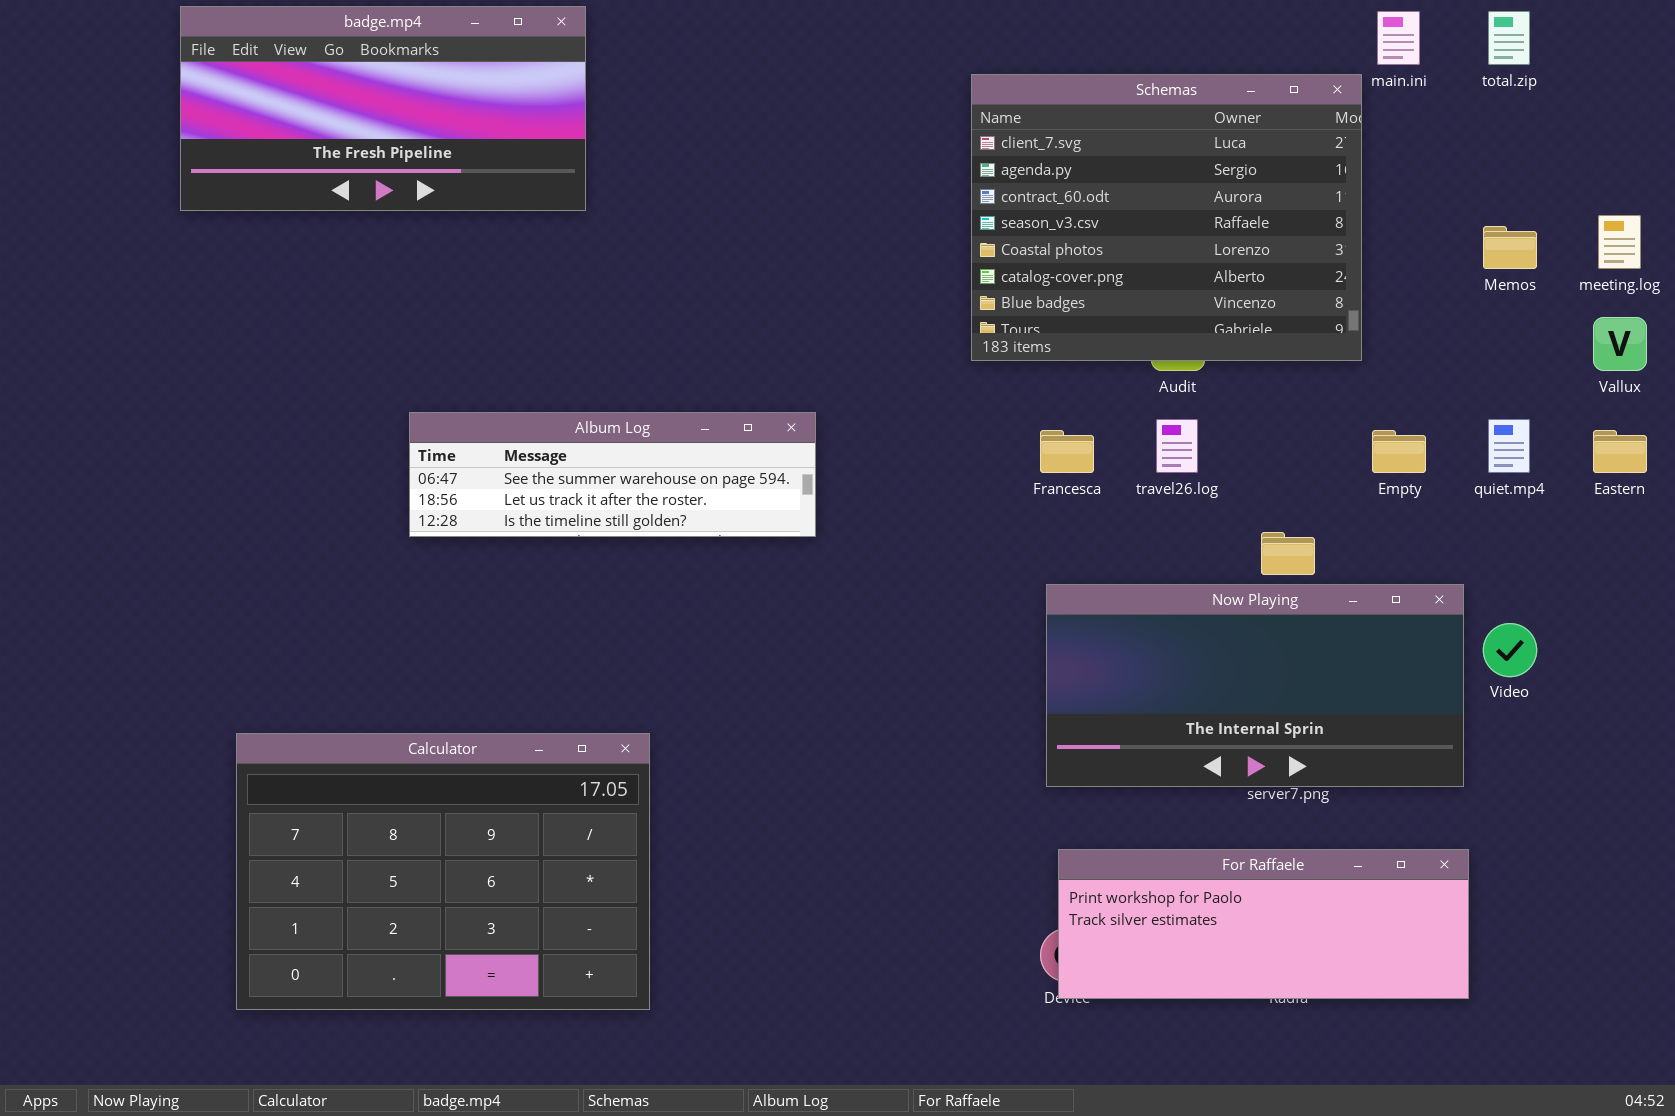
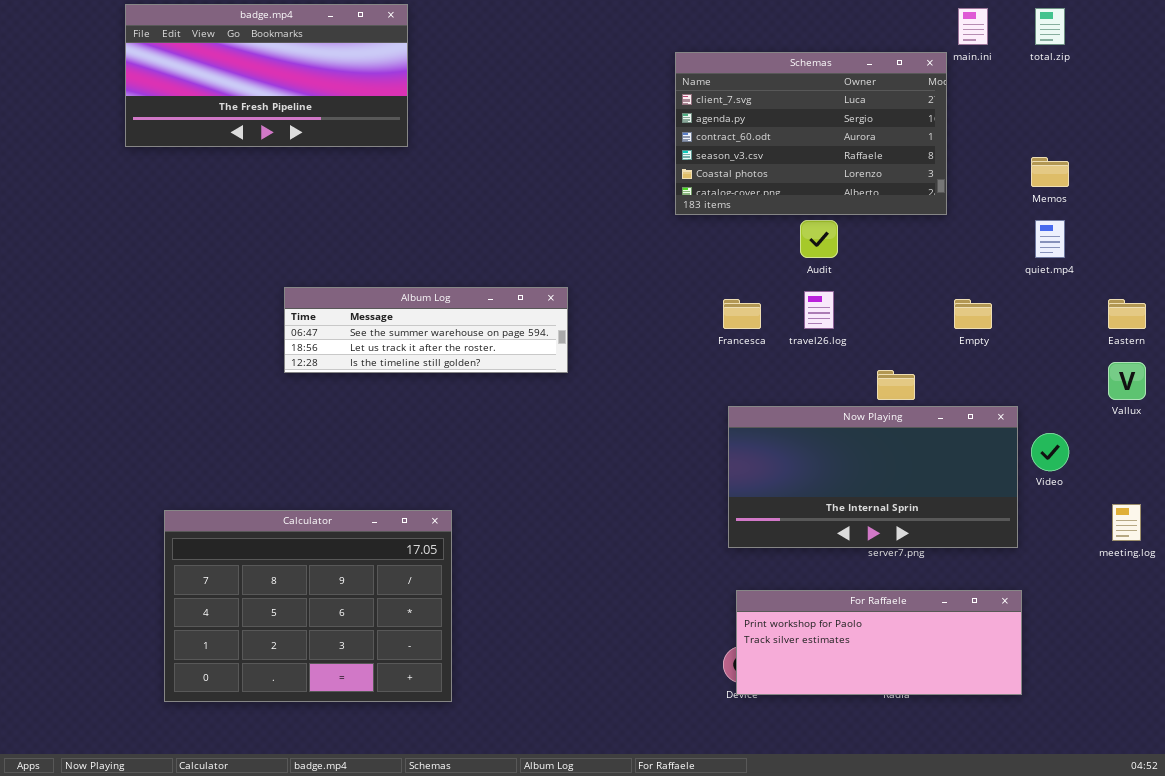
Schemas: [971,74,1362,361] -> [675,52,947,215], resized
meeting.log: [1598,215,1641,269] -> [1112,504,1141,541], moved
Vallux: [1593,317,1647,371] -> [1108,362,1146,400], moved
quiet.mp4: [1488,419,1530,473] -> [1035,220,1065,258], moved

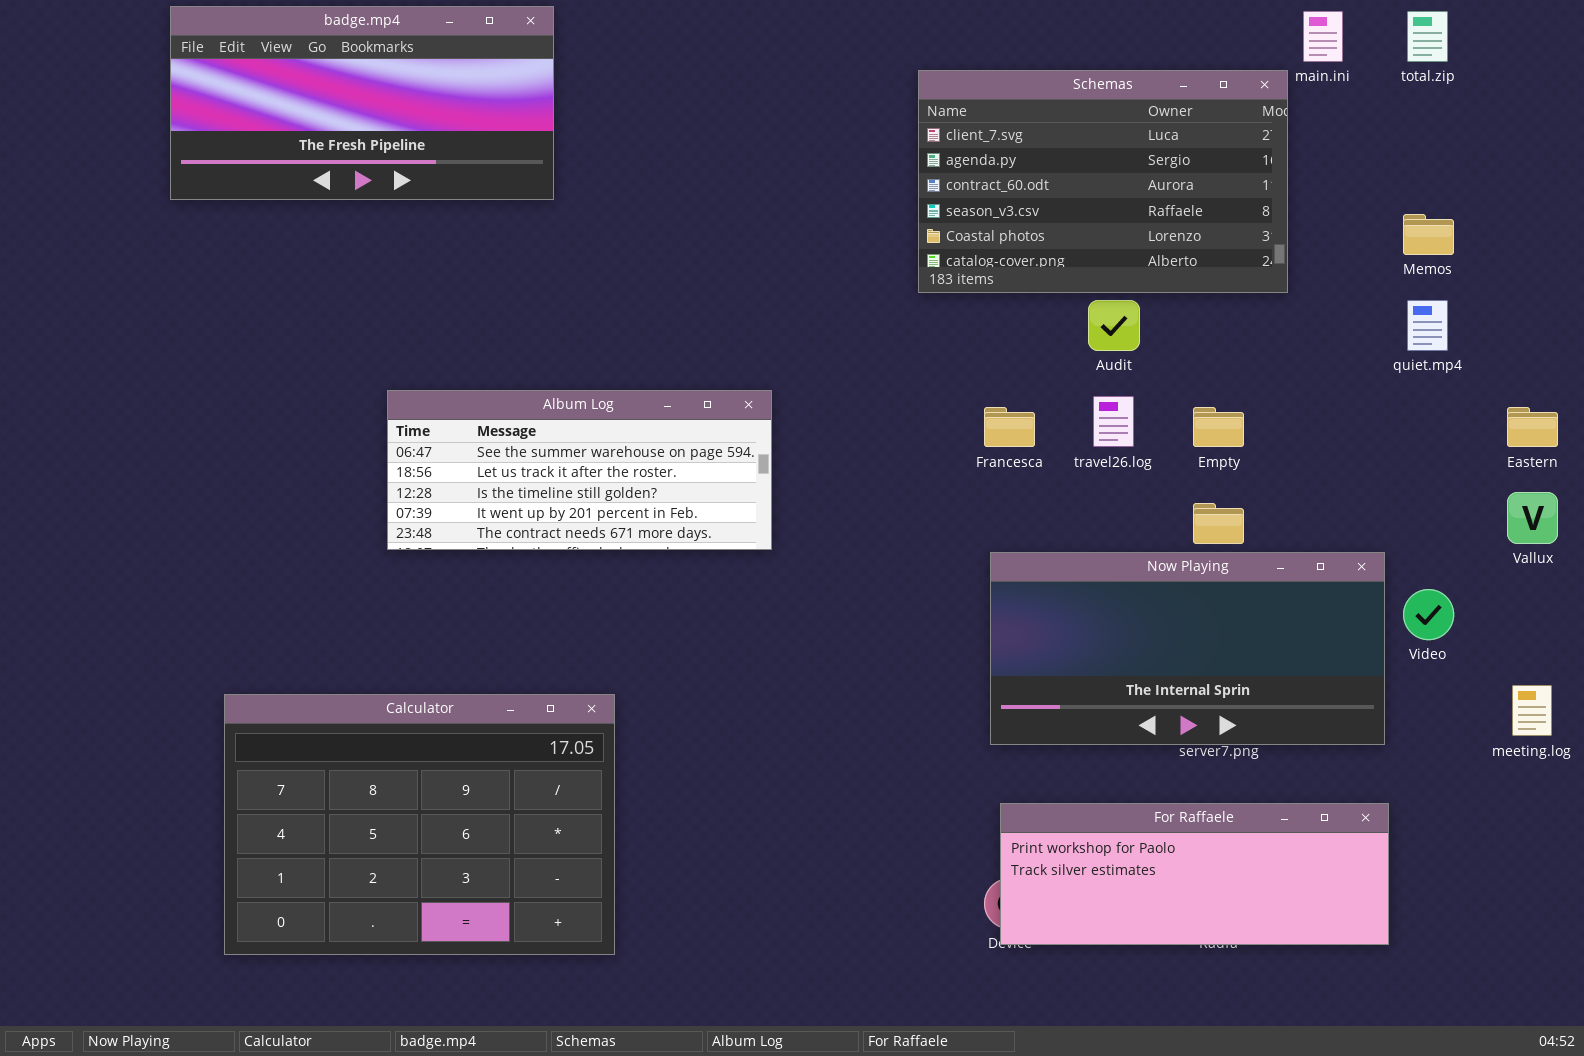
Album Log: [284,287,568,373] -> [387,390,772,550], resized
Empty: [954,299,992,329] -> [1193,407,1244,447], moved

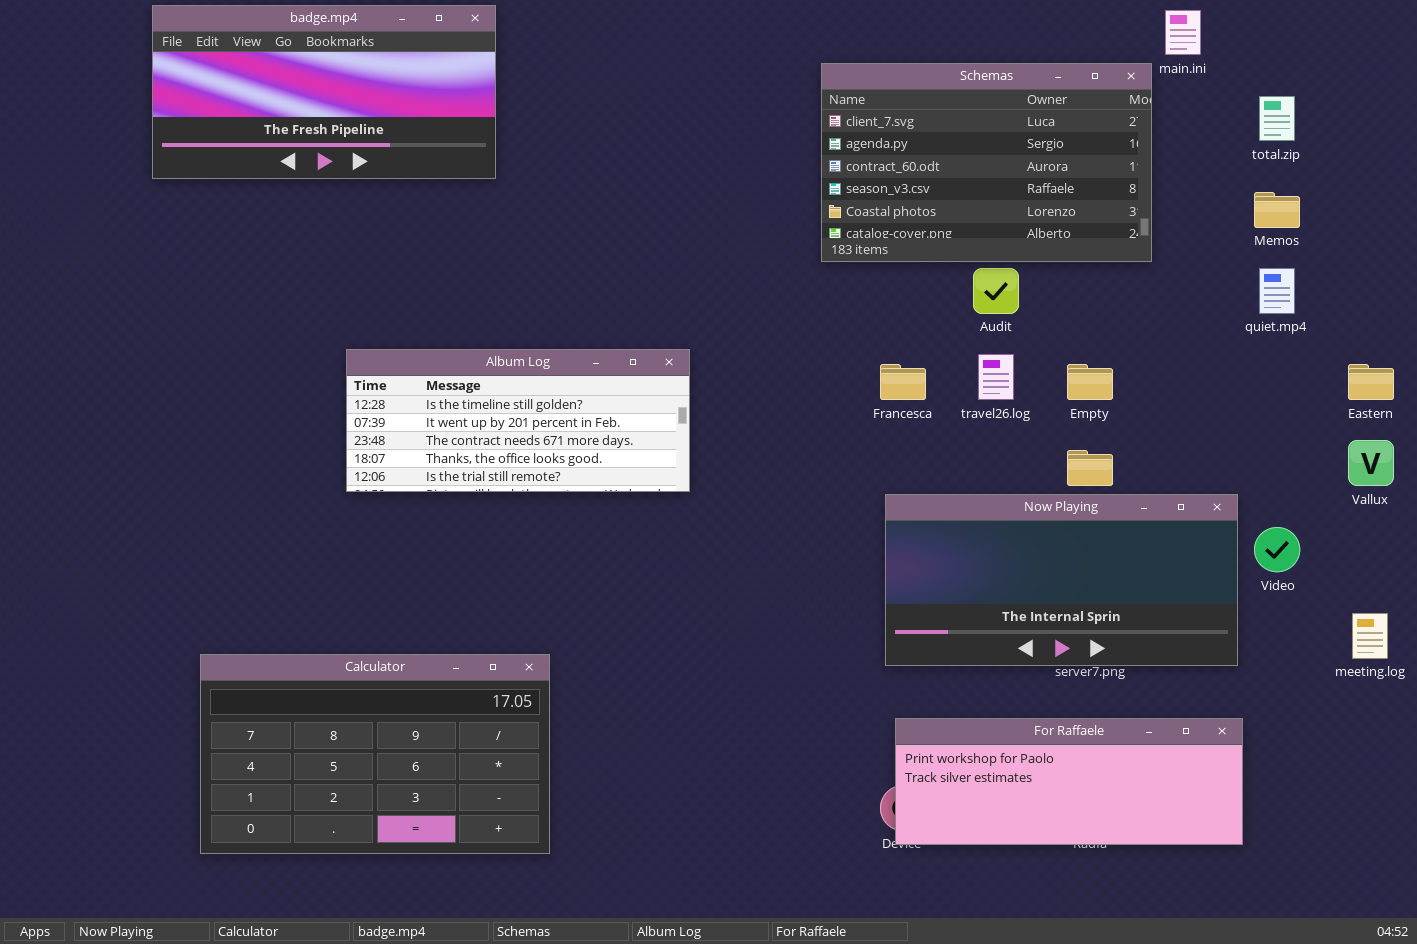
total.zip: [1407,11,1448,62] -> [1259,96,1295,141], moved
Album Log: [387,390,772,550] -> [346,349,690,492], scrolled down 2 rows
Calculator: [224,694,615,955] -> [200,654,550,854], resized

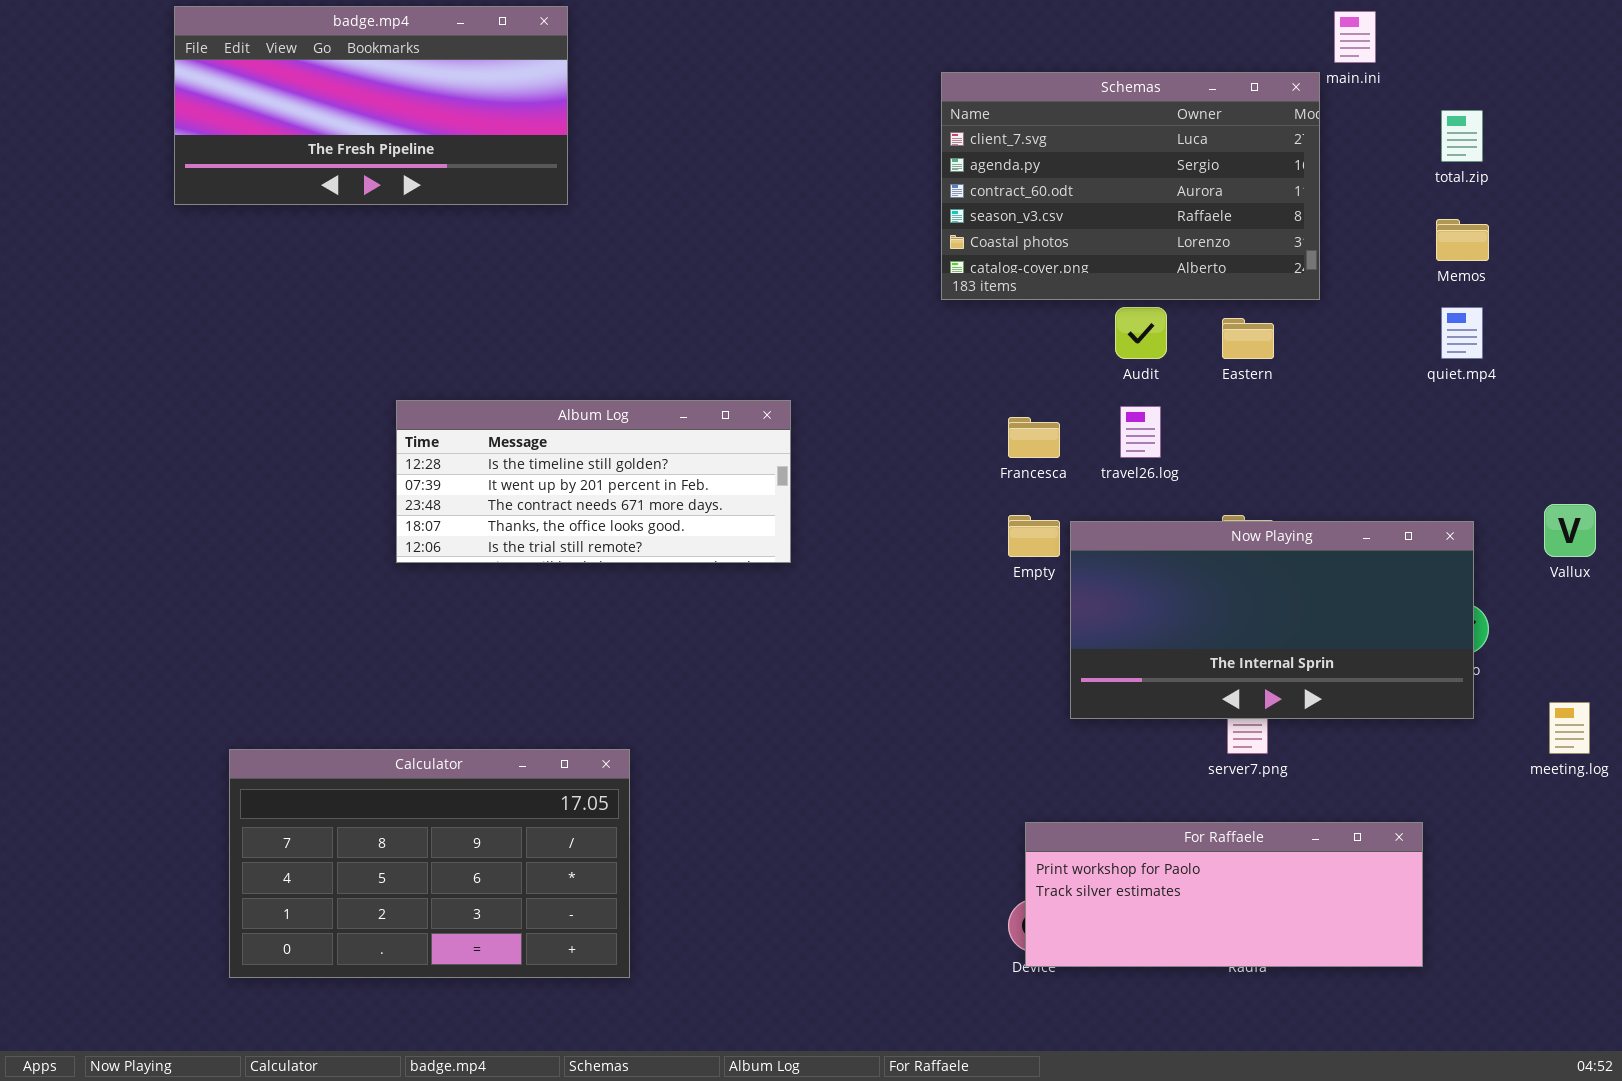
Empty: [1067,364,1113,400] -> [1008,515,1060,557], moved
Eastern: [1348,364,1394,400] -> [1222,318,1274,359], moved
Now Playing: [885,494,1238,666] -> [1070,521,1474,719], moved

